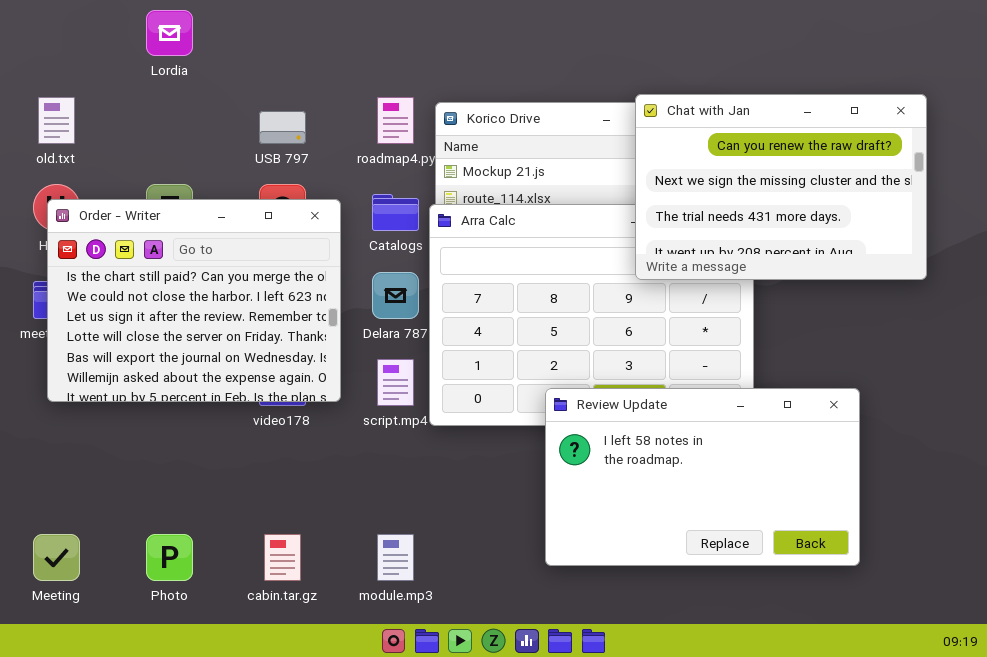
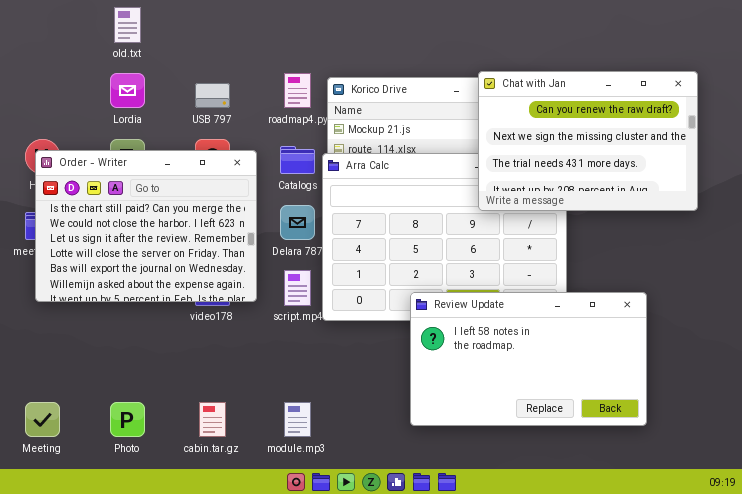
Lordia: [146,10,193,56] -> [110,73,145,108], moved
old.txt: [38,97,75,144] -> [114,7,141,43], moved

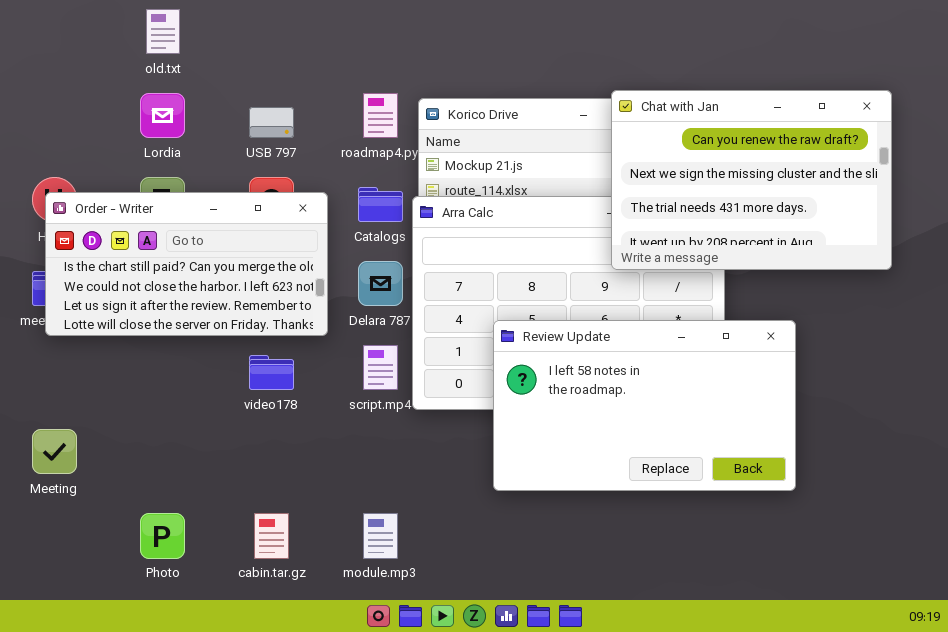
Order - Writer: [35,150,257,302] -> [45,192,328,336], resized
Review Update: [410,292,647,426] -> [493,320,796,491], moved
Meeting: [25,402,60,437] -> [32,429,77,474], moved

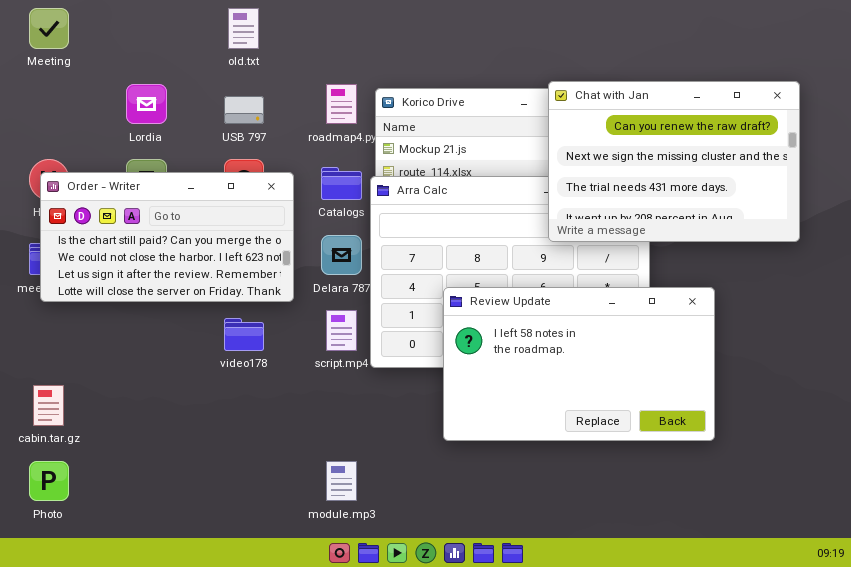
old.txt: [146,9,180,54] -> [228,8,259,49], moved
Meeting: [32,429,77,474] -> [29,8,69,49], moved
Photo: [140,513,185,559] -> [29,461,69,501], moved
cabin.tar.gz: [254,513,289,559] -> [33,385,64,426], moved

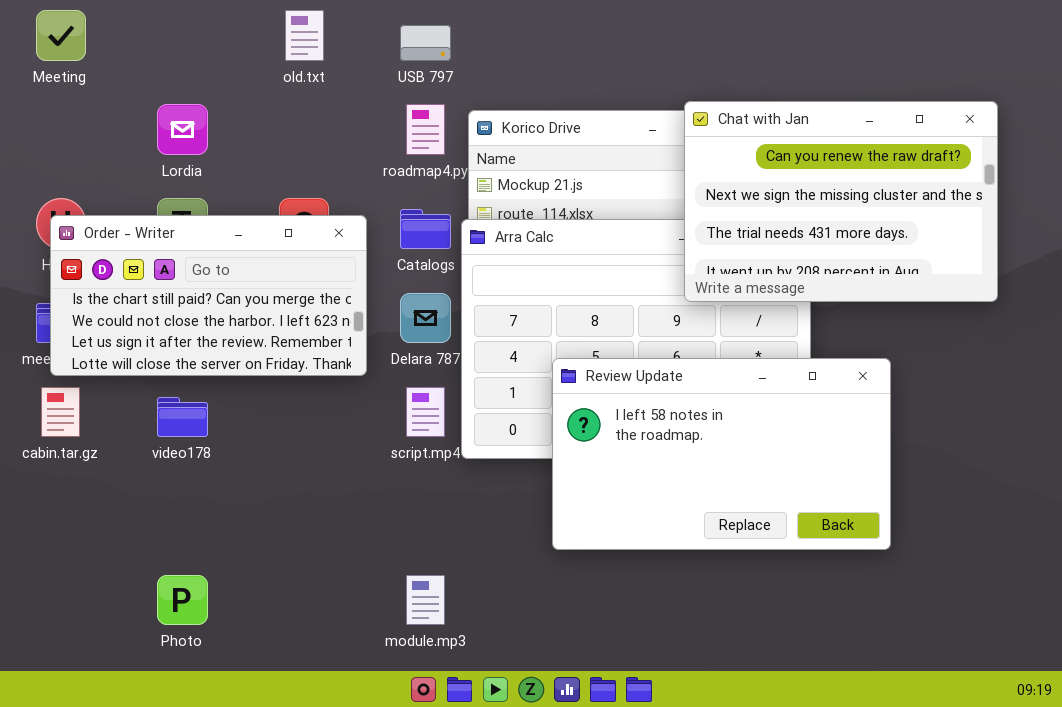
USB 797: [224,96,264,124] -> [400,25,451,61], moved
video178: [224,318,264,351] -> [157,397,208,437], moved
cabin.tar.gz: [33,385,64,426] -> [41,387,80,437], moved
Photo: [29,461,69,501] -> [157,575,208,625], moved

